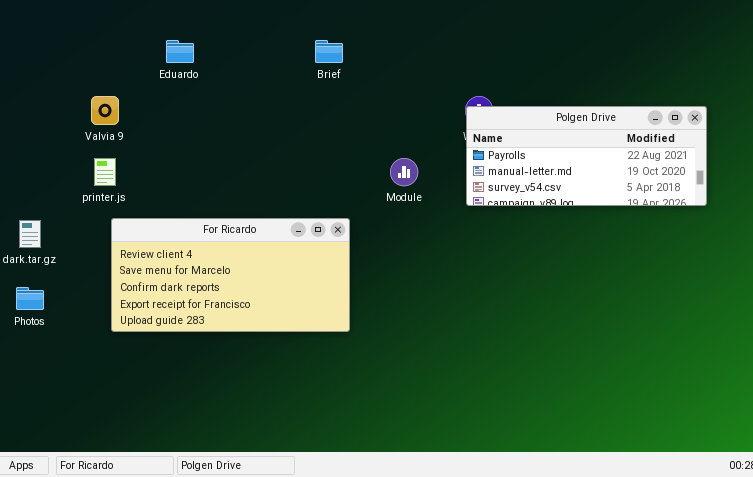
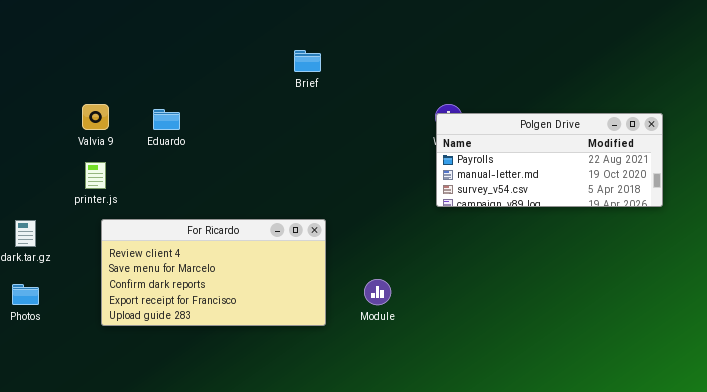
Eduardo: [166,40,194,63] -> [153,109,180,130], moved
Module: [390,158,418,186] -> [364,279,391,305], moved

